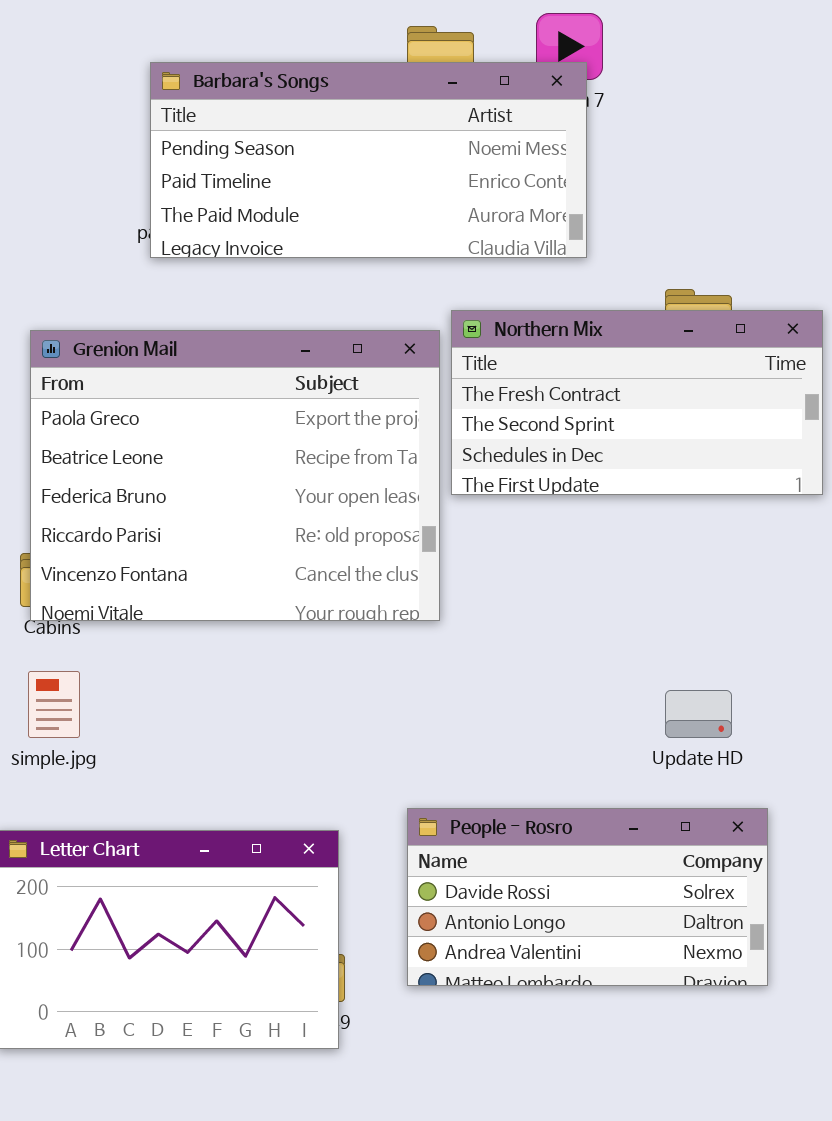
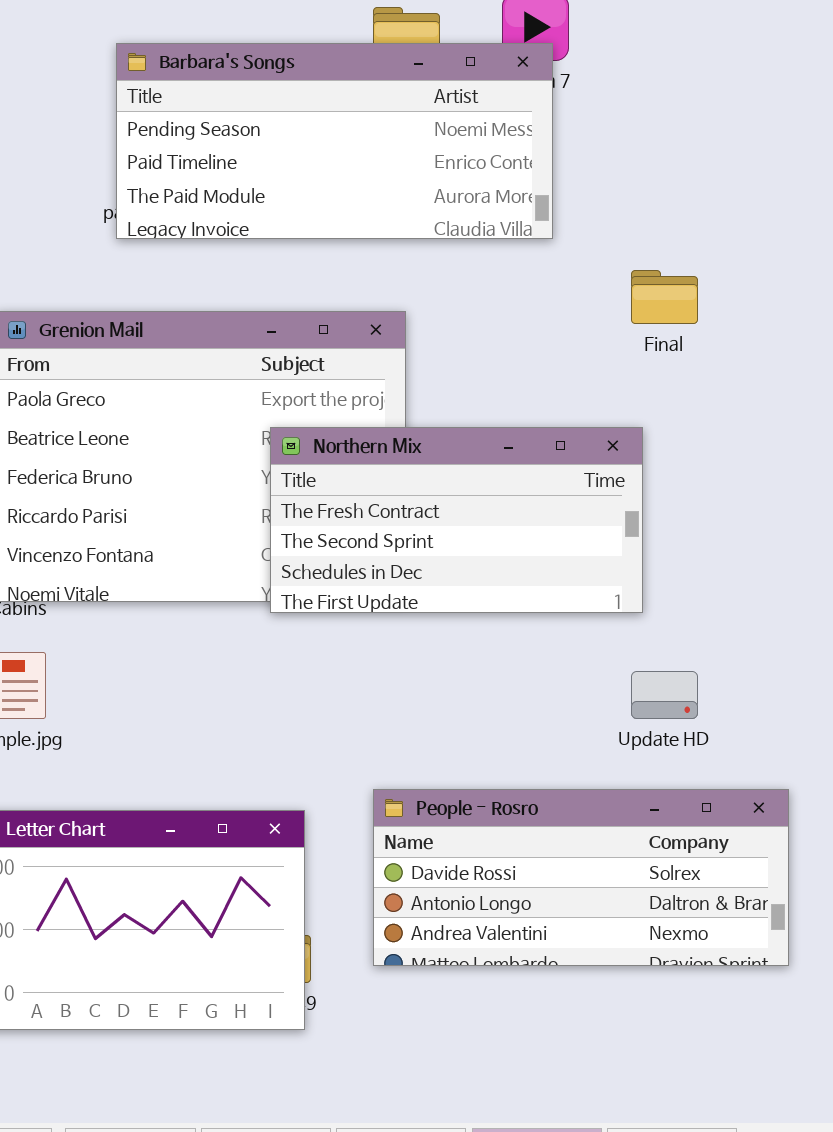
Northern Mix: [451,310,823,495] -> [270,427,643,613], moved
People - Rosro: [407,808,768,986] -> [373,789,789,966], resized

